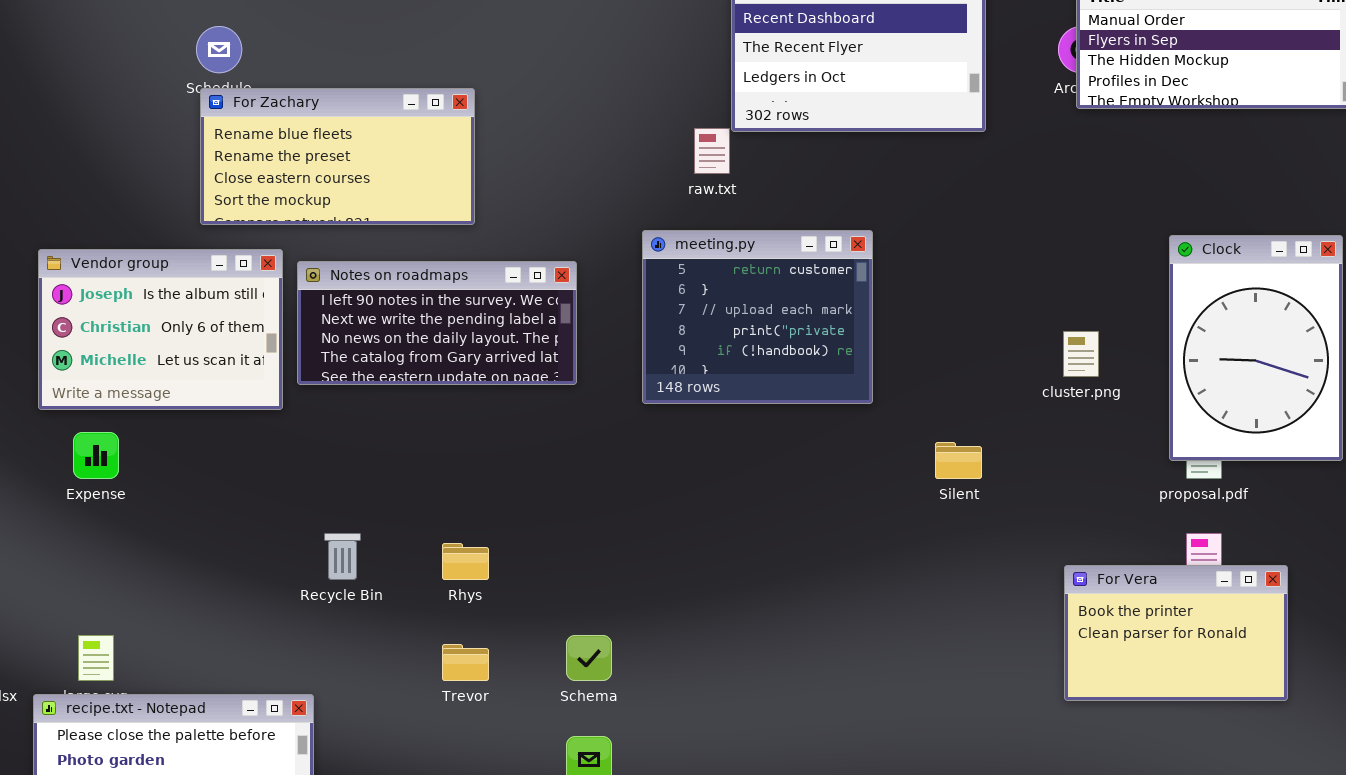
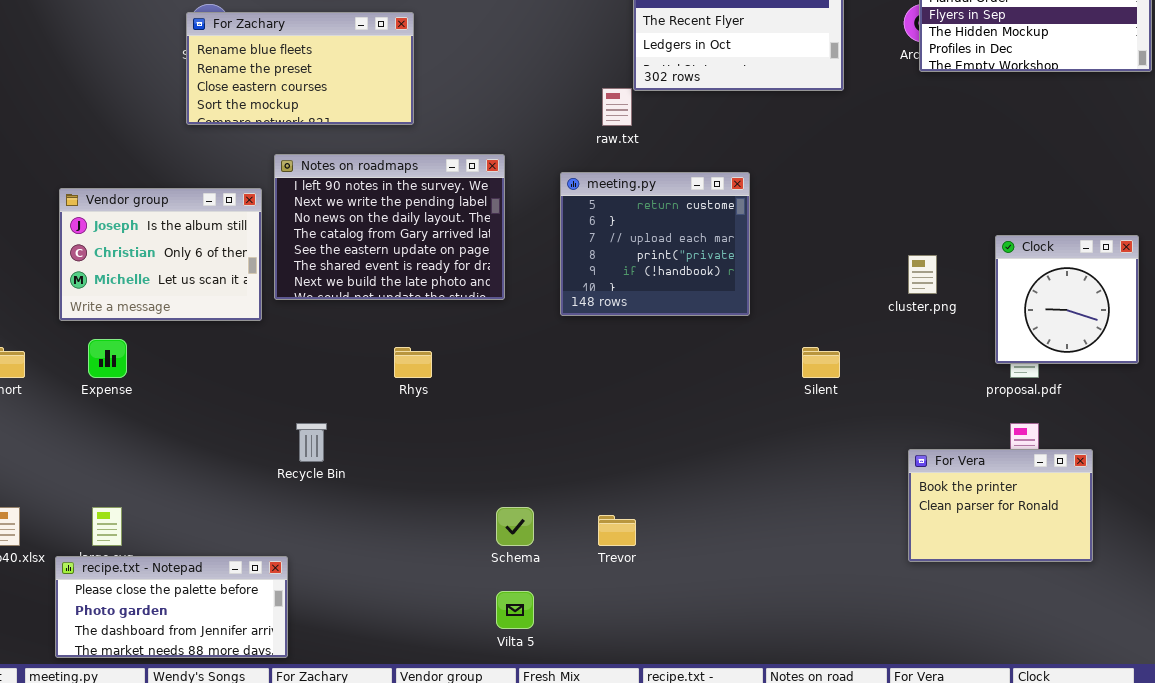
For Zachary: [200,88,475,225] -> [186,12,414,125], moved
Clock: [1169,235,1343,461] -> [995,235,1139,364], resized
Notes on roadmaps: [297,261,577,385] -> [274,154,505,300], resized
Rhys: [442,543,489,580] -> [394,347,432,378], moved
Trevor: [442,644,489,681] -> [598,515,636,546], moved

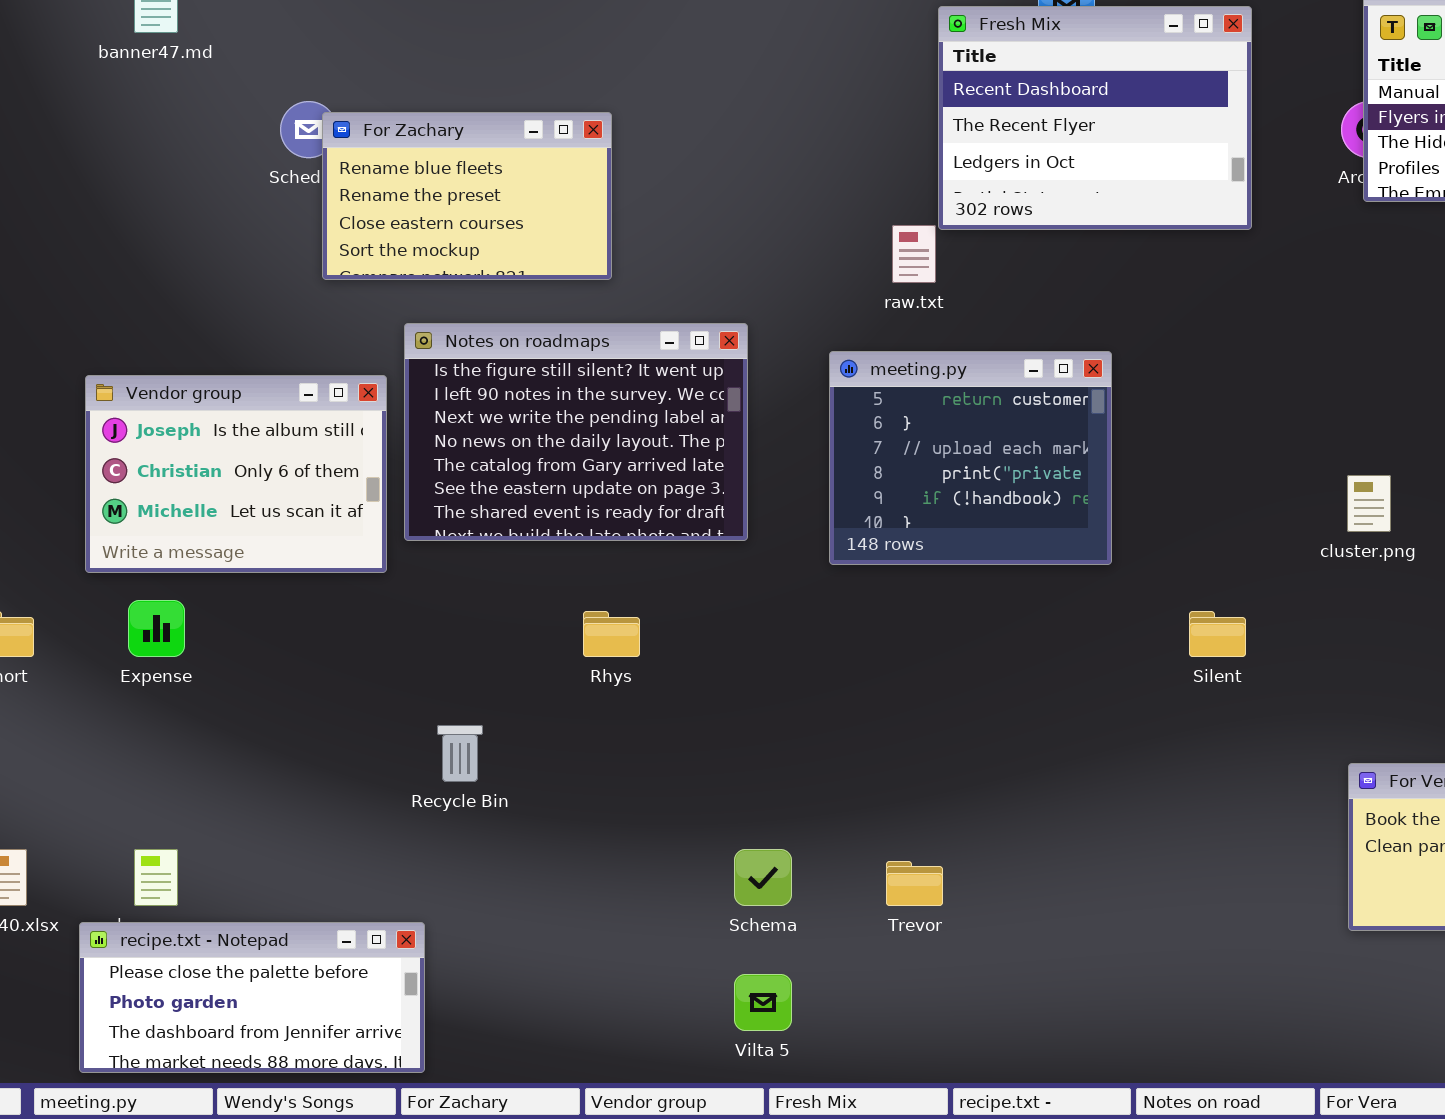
For Zachary: [186,12,414,125] -> [322,112,612,280], resized
Notes on roadmaps: [274,154,505,300] -> [404,323,748,541], scrolled up 1 row

